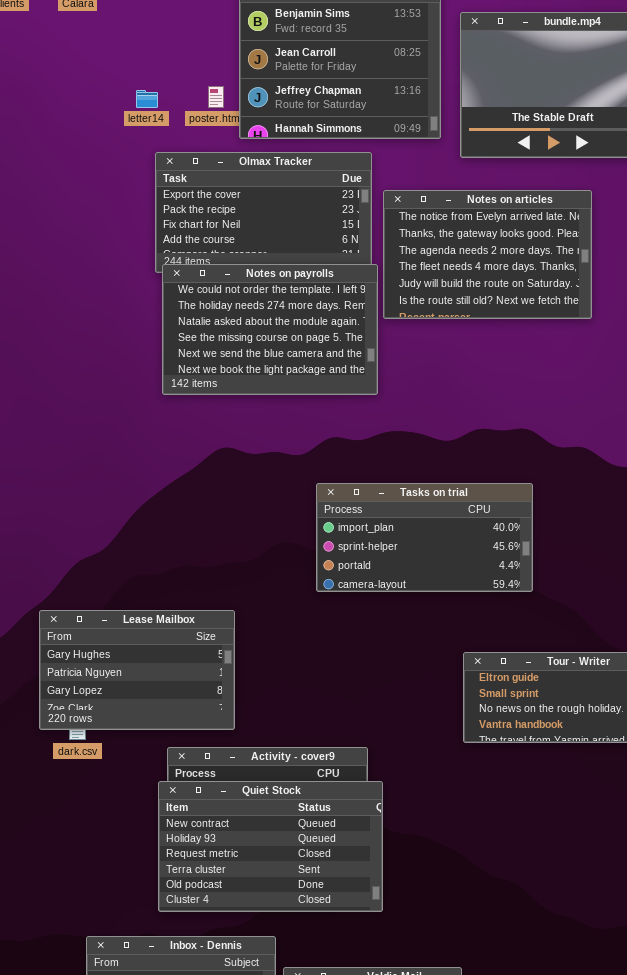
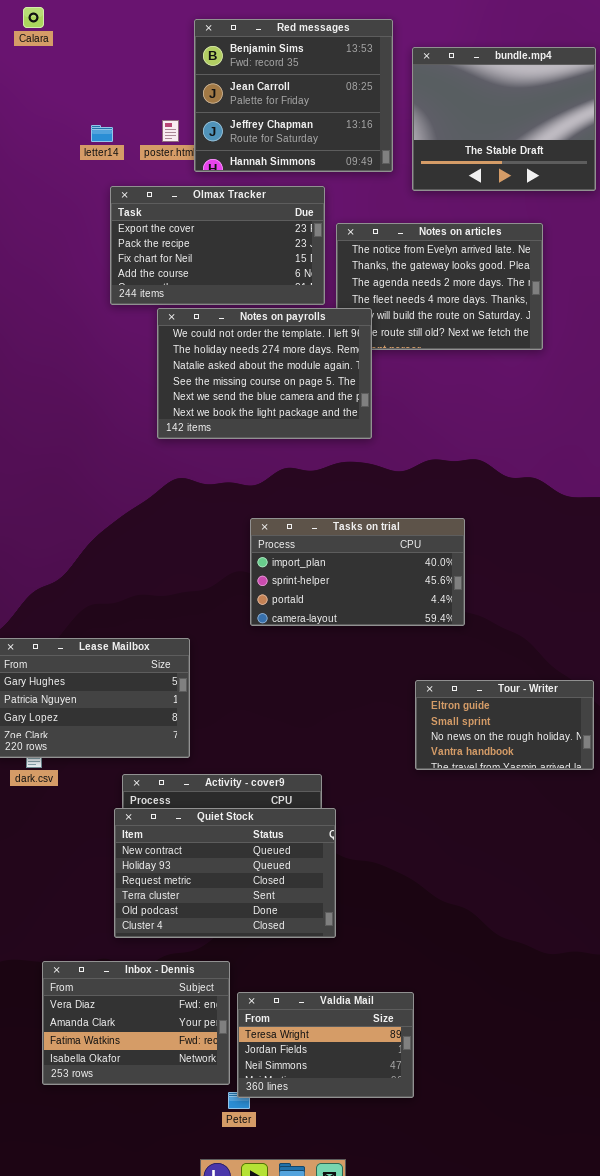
Notes on payrolls: [162,264,378,395] -> [157,308,372,439], moved
Tasks on trial: [316,483,533,592] -> [250,518,465,626], moved

